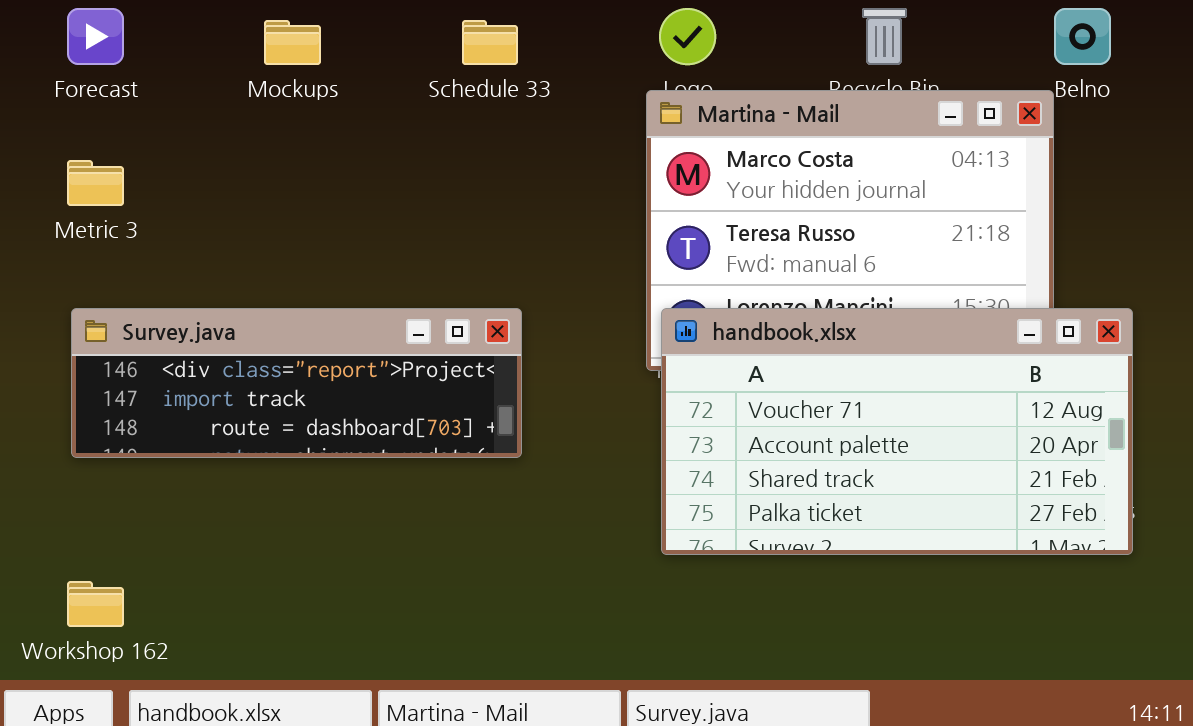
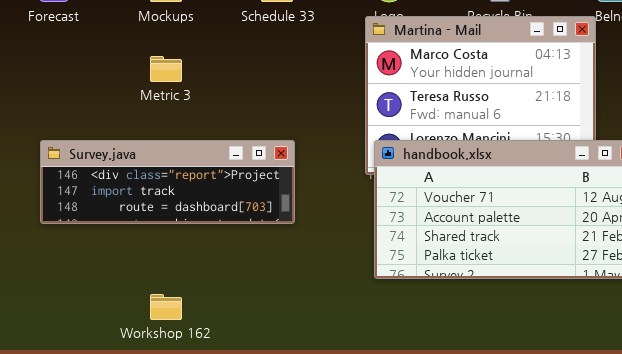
Metric 3: [67,160,124,206] -> [150,56,182,82], moved
Workshop 162: [67,581,124,627] -> [150,294,182,320], moved

